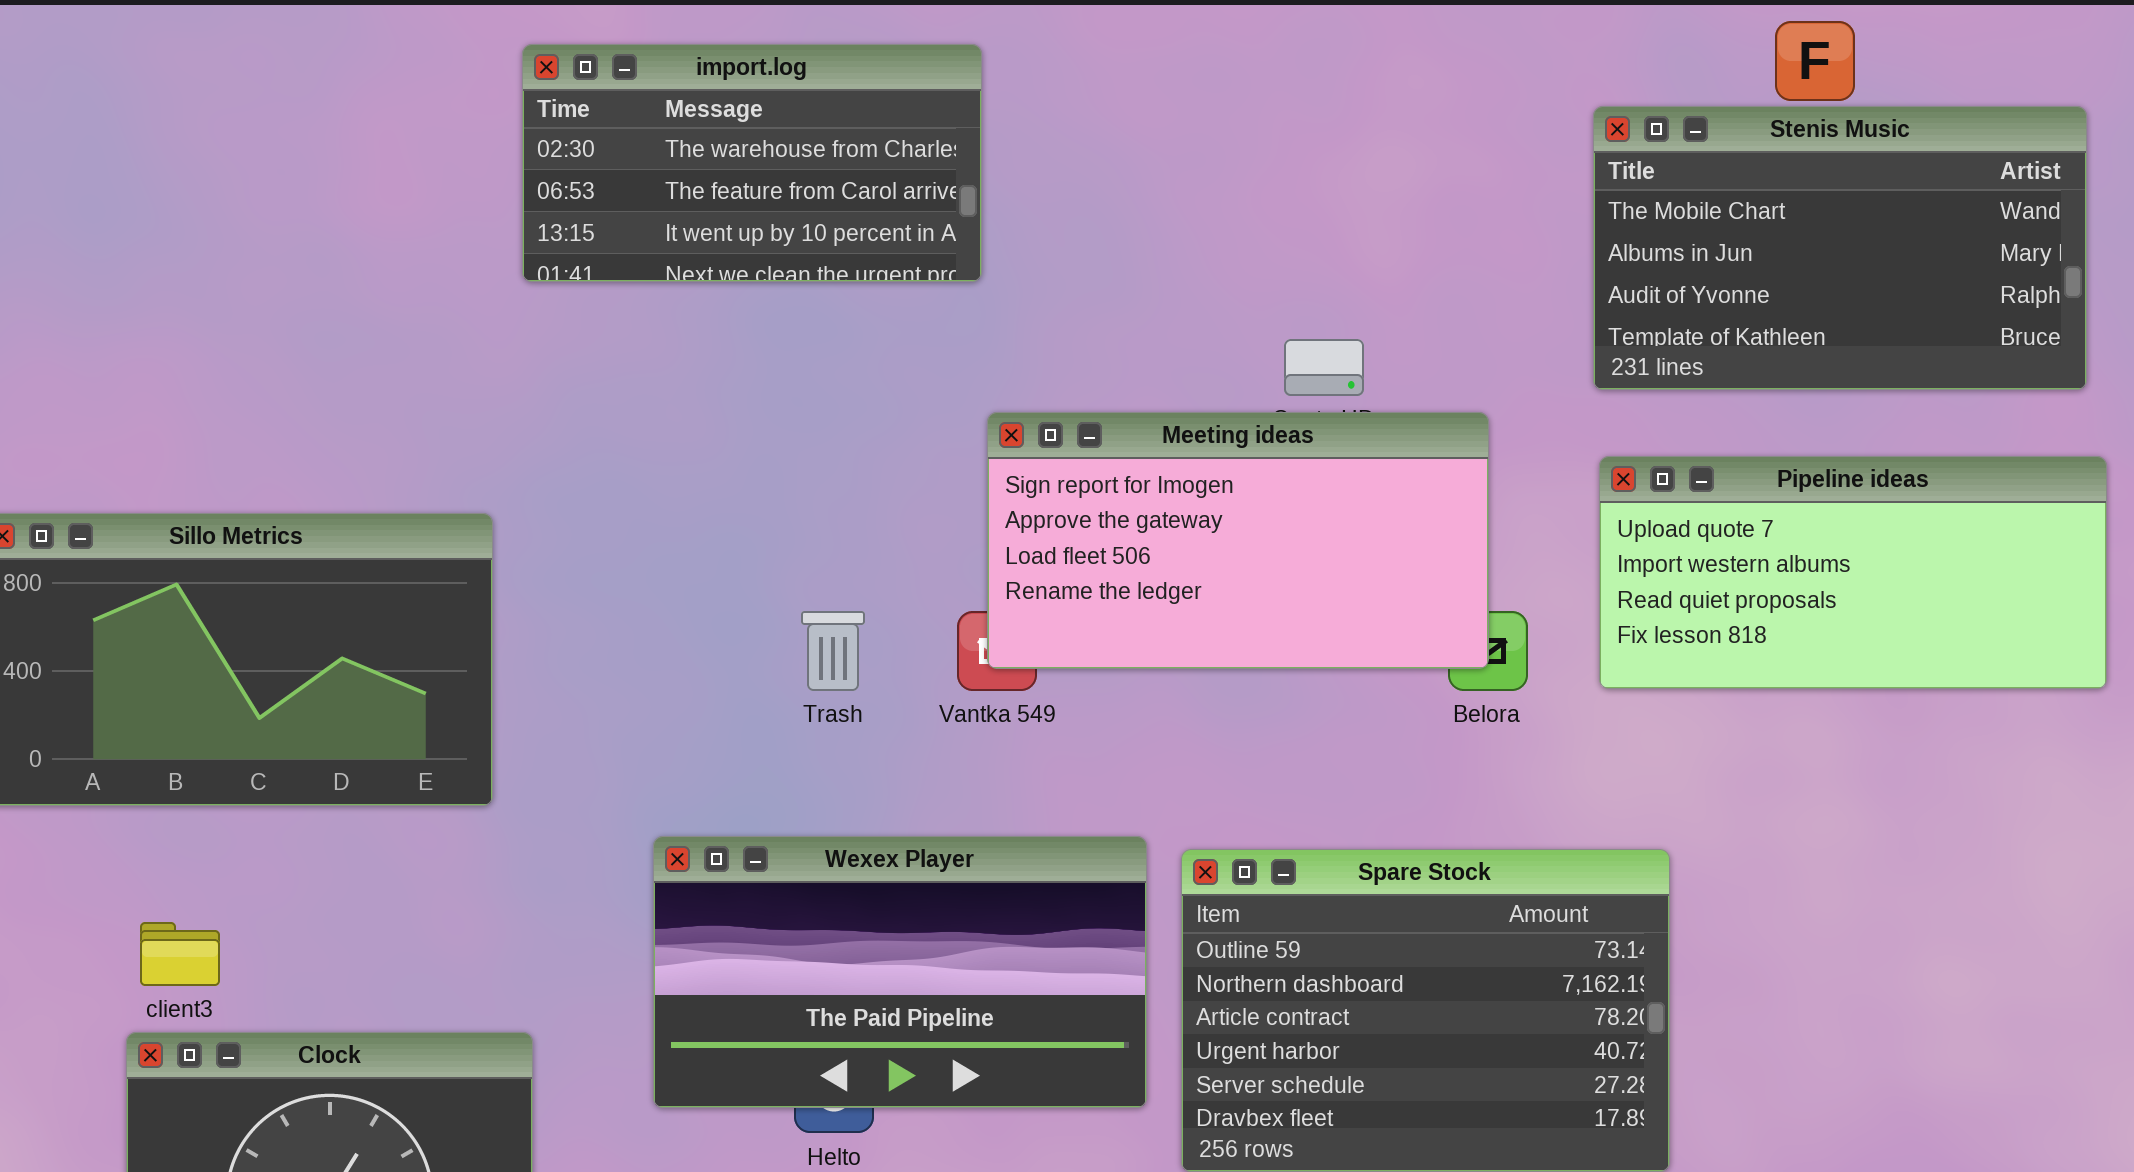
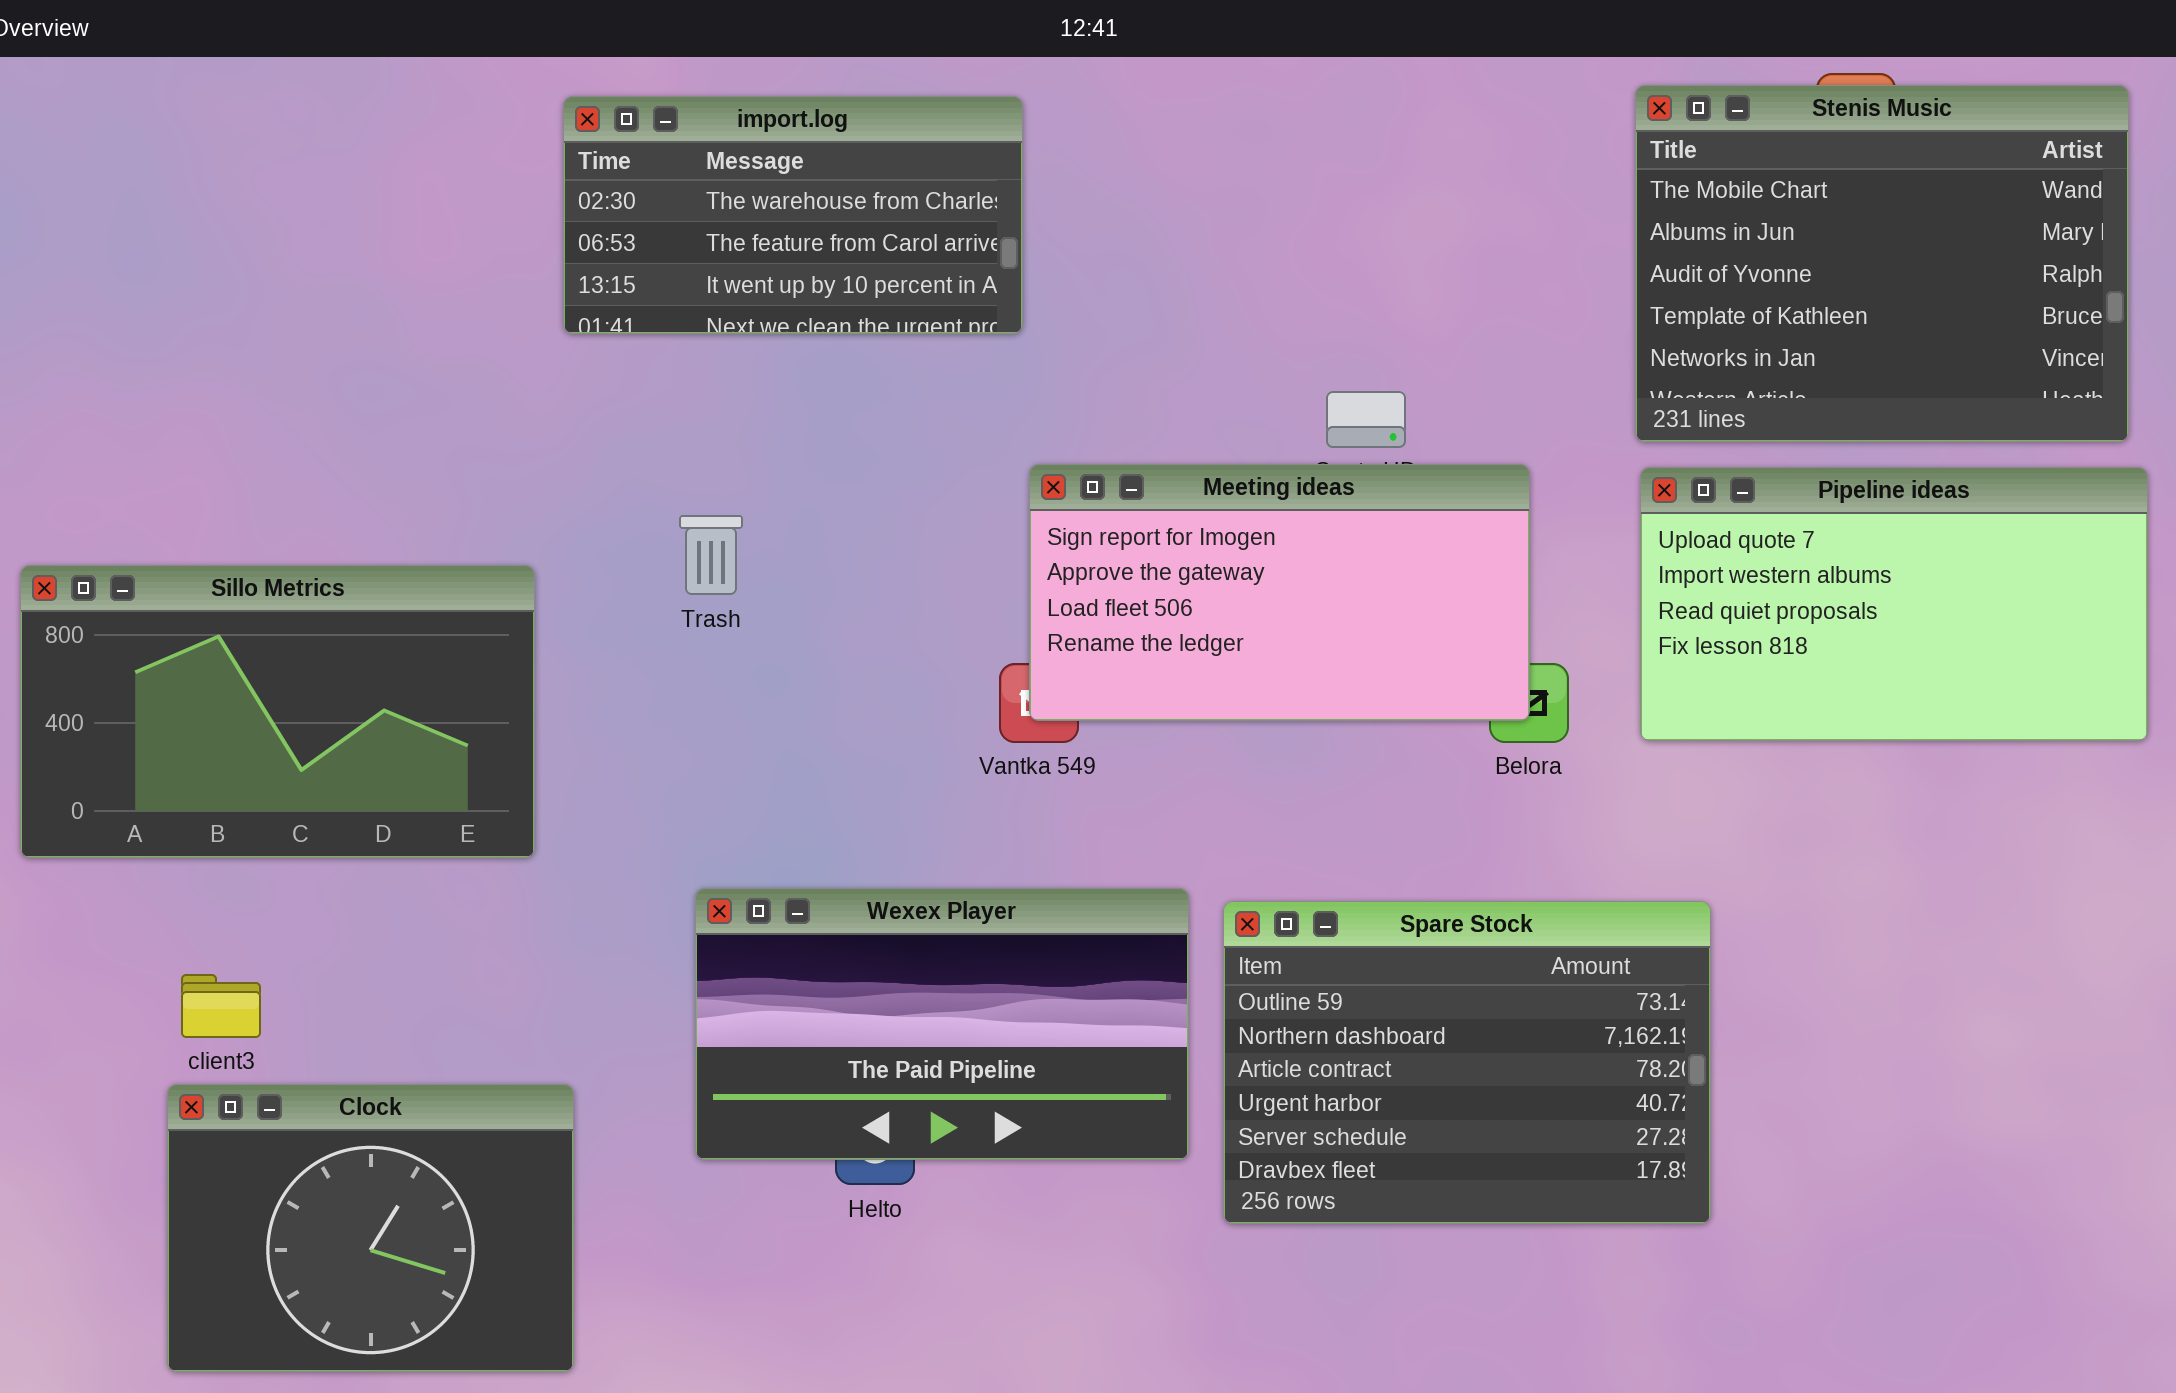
Stenis Music: [1593,106,2087,390] -> [1635,85,2129,442], resized
Pipeline ideas: [1599,456,2107,689] -> [1640,467,2148,741], resized
Trash: [801,611,865,691] -> [679,515,743,595], moved

